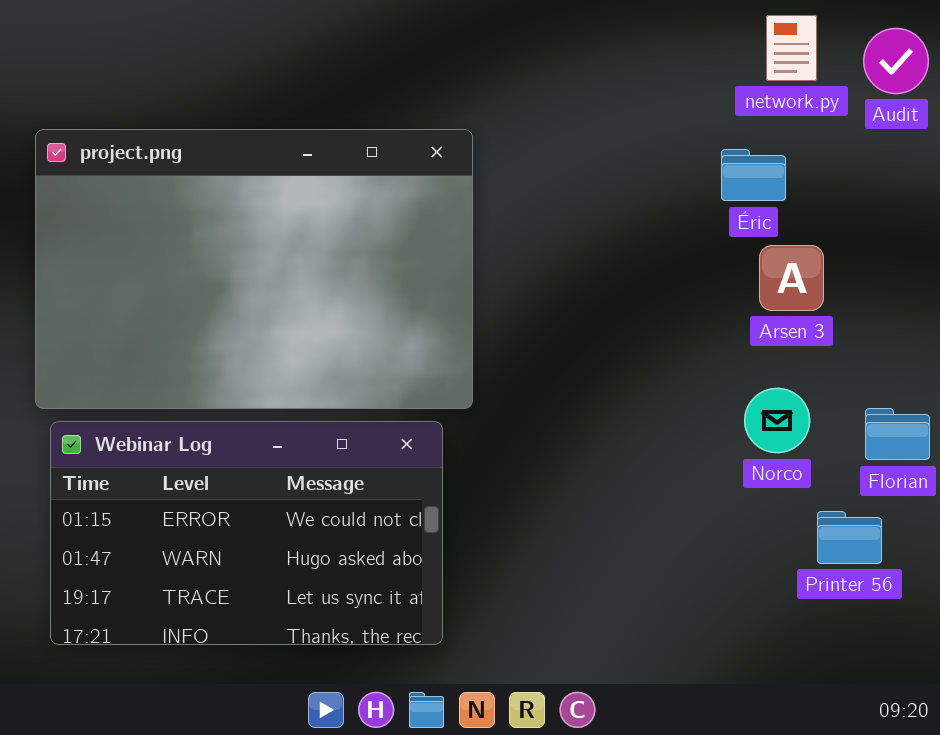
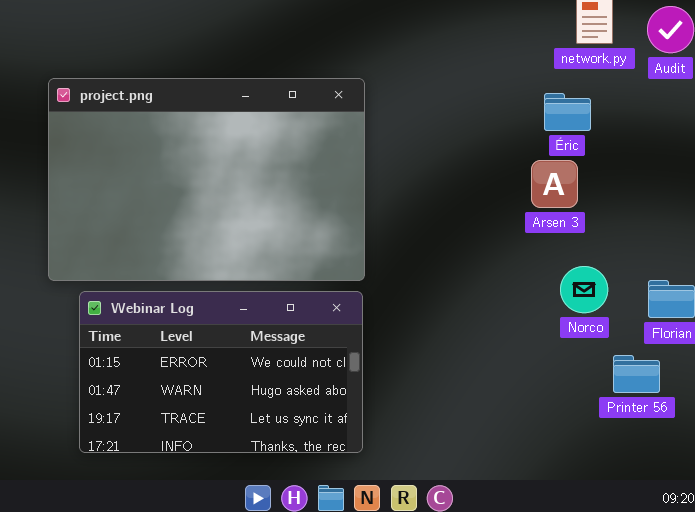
Arsen 3: [759,245,824,311] -> [531,160,578,208], moved
Webinar Log: [50,421,443,645] -> [79,291,363,453], moved

